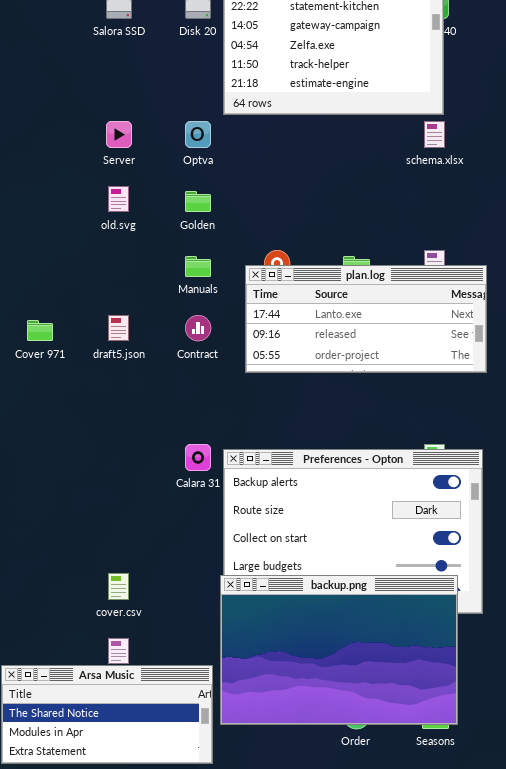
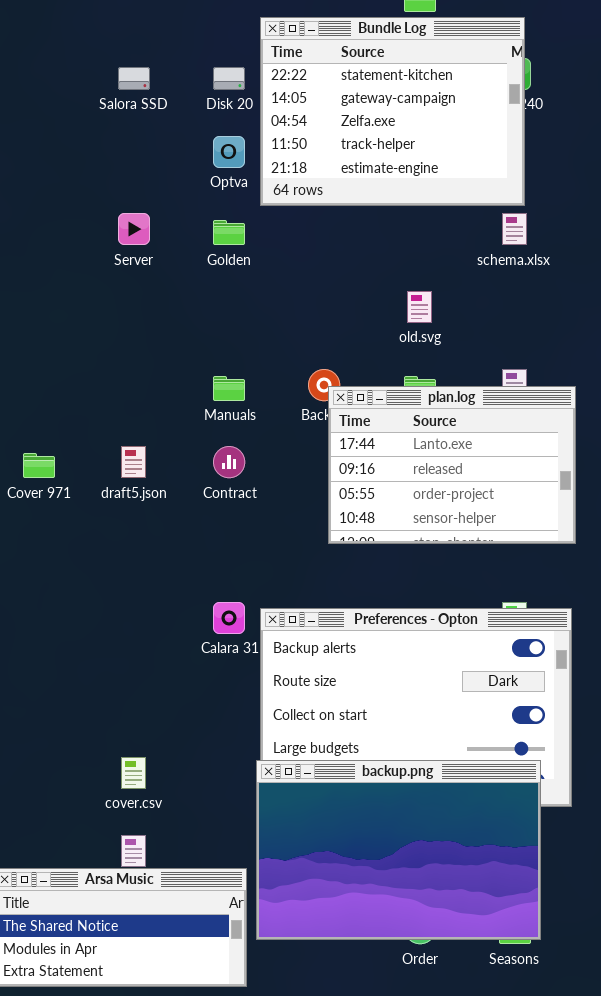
Optva: [185,121,211,148] -> [213,136,245,168], moved
old.svg: [108,186,129,212] -> [407,291,432,323], moved
Golden: [185,191,211,212] -> [213,220,245,245], moved
plan.log: [245,265,487,373] -> [328,386,576,544], resized

